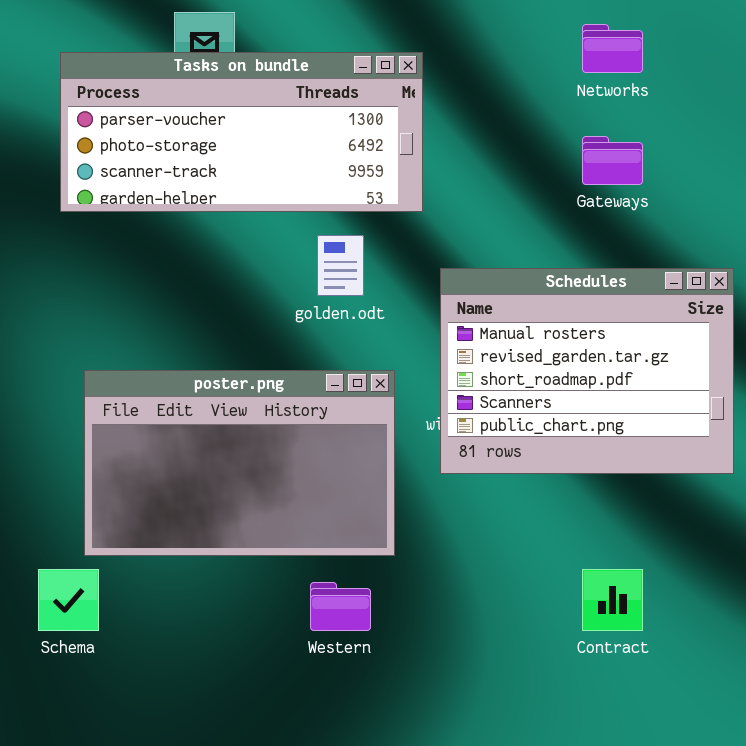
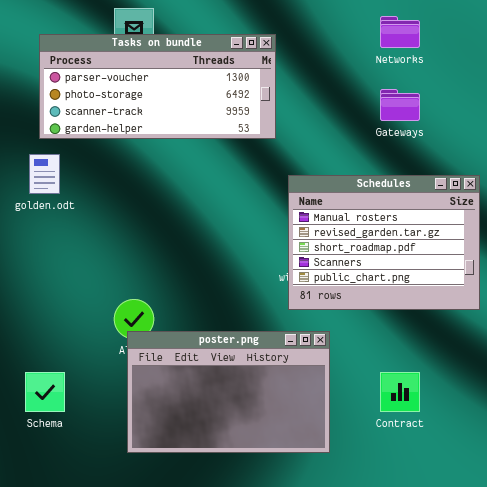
golden.odt: [317,235,364,296] -> [29,154,60,194], moved
poster.png: [84,370,395,556] -> [127,331,330,453], moved

